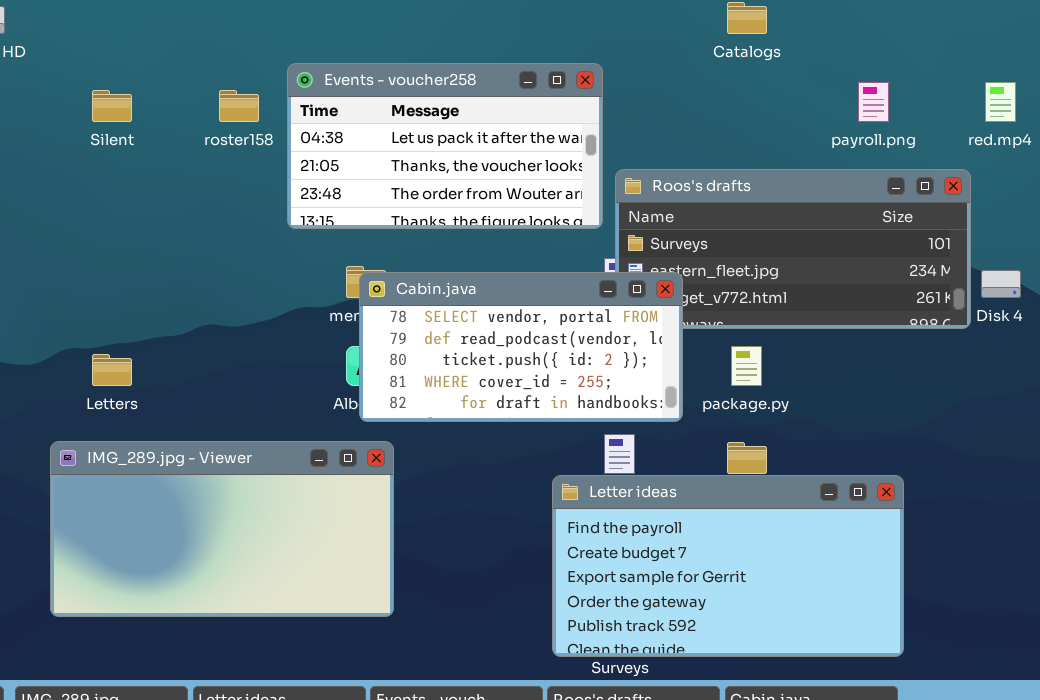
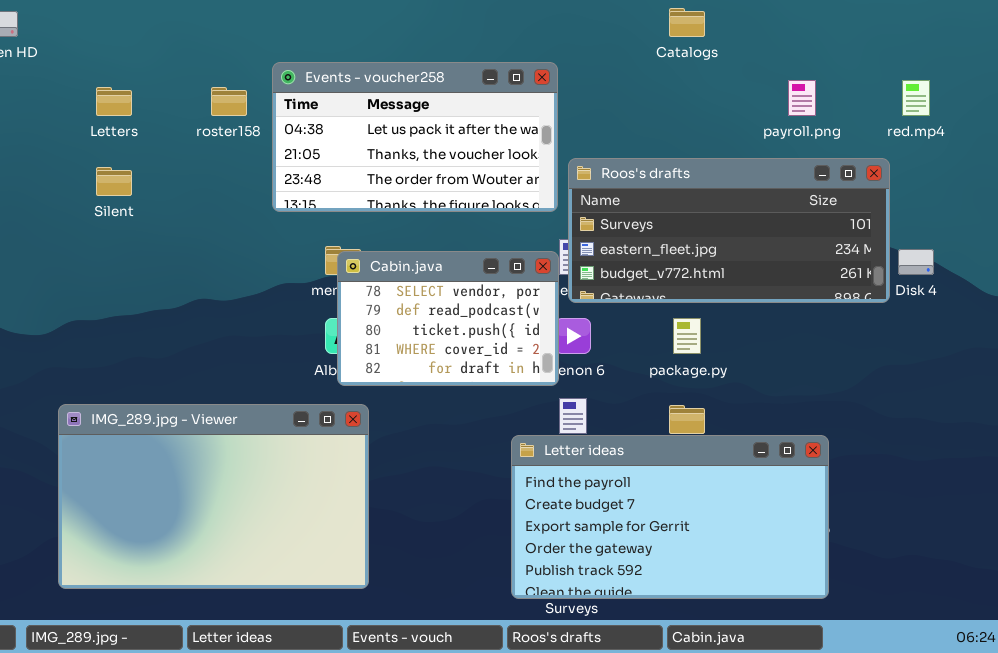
Silent: [92,90,132,122] -> [96,167,132,196], moved
Cabin.java: [359,272,683,422] -> [337,251,559,386], resized
Letters: [92,354,132,386] -> [96,87,132,116], moved
IMG_289.jpg - Viewer: [50,441,394,617] -> [58,404,369,589], resized

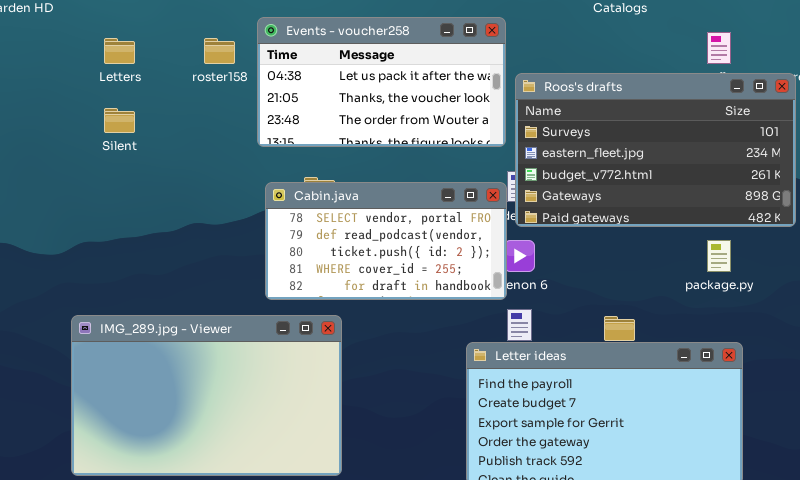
Roos's drafts: [568,158,890,303] -> [515,73,796,227], resized
Cabin.java: [337,251,559,386] -> [265,182,507,300], resized
package.py: [673,318,701,354] -> [707,240,731,272], moved

